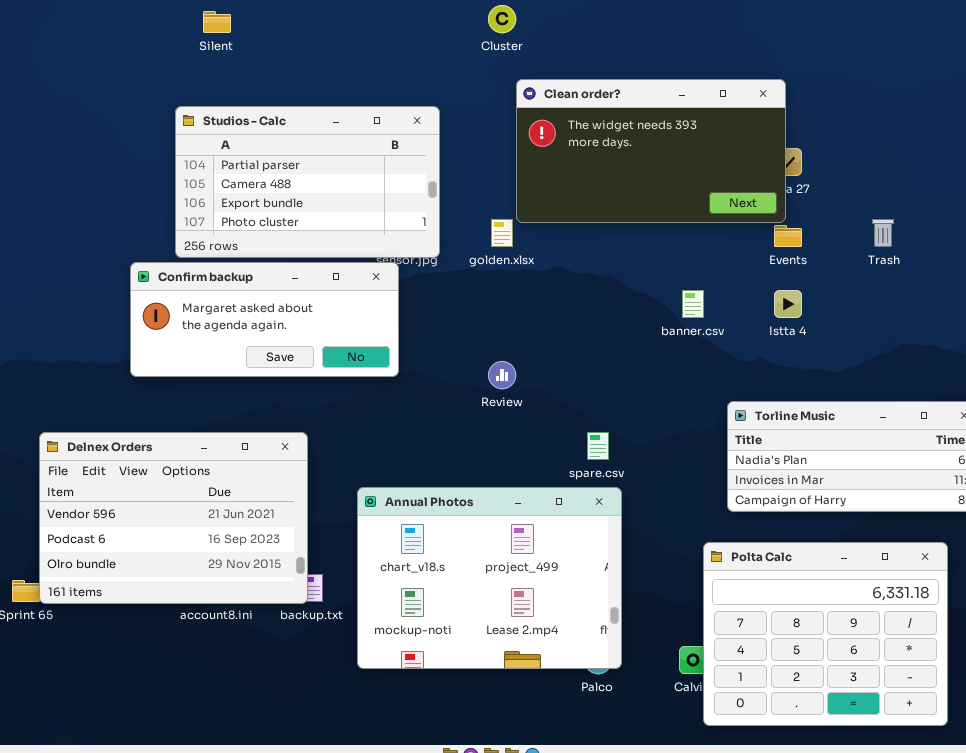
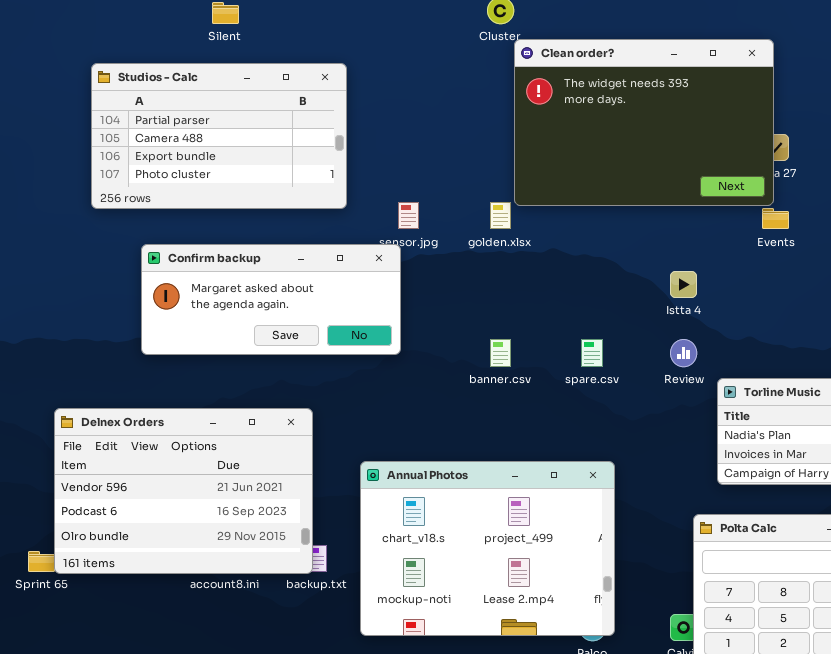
Clean order?: [516,79,786,223] -> [514,39,774,206], resized
Studios - Calc: [175,106,440,258] -> [91,63,347,209], moved
banner.csv: [682,290,704,318] -> [490,339,511,367], moved
Istta 4: [774,290,802,318] -> [670,271,697,298], moved
Review: [488,361,516,389] -> [670,339,697,367], moved
spare.csv: [587,432,609,460] -> [581,339,603,367], moved

